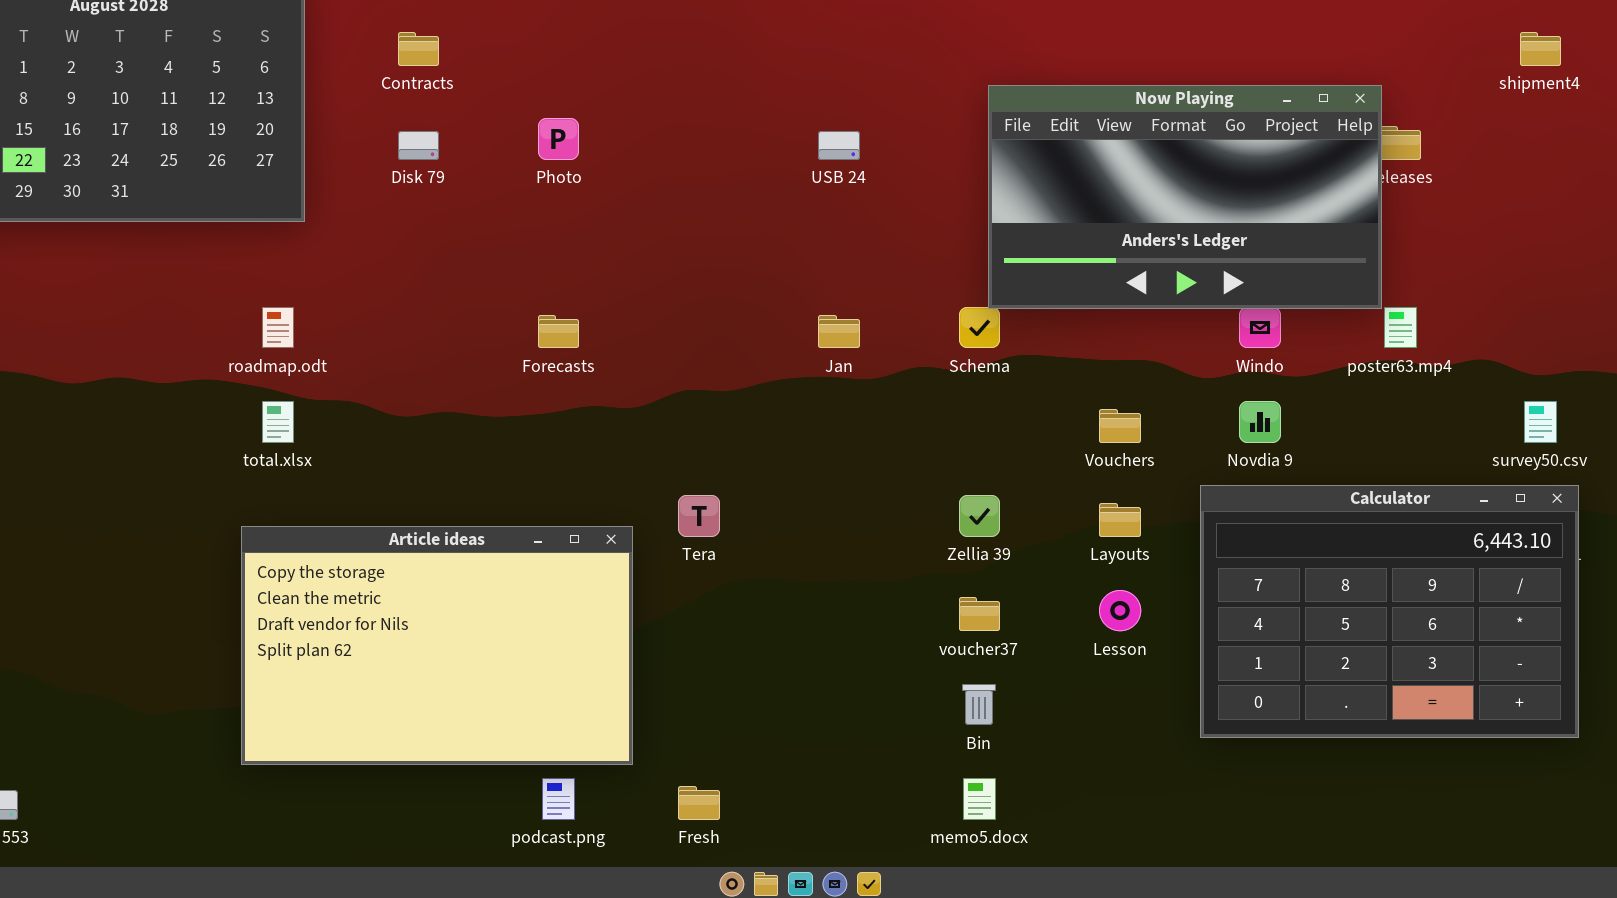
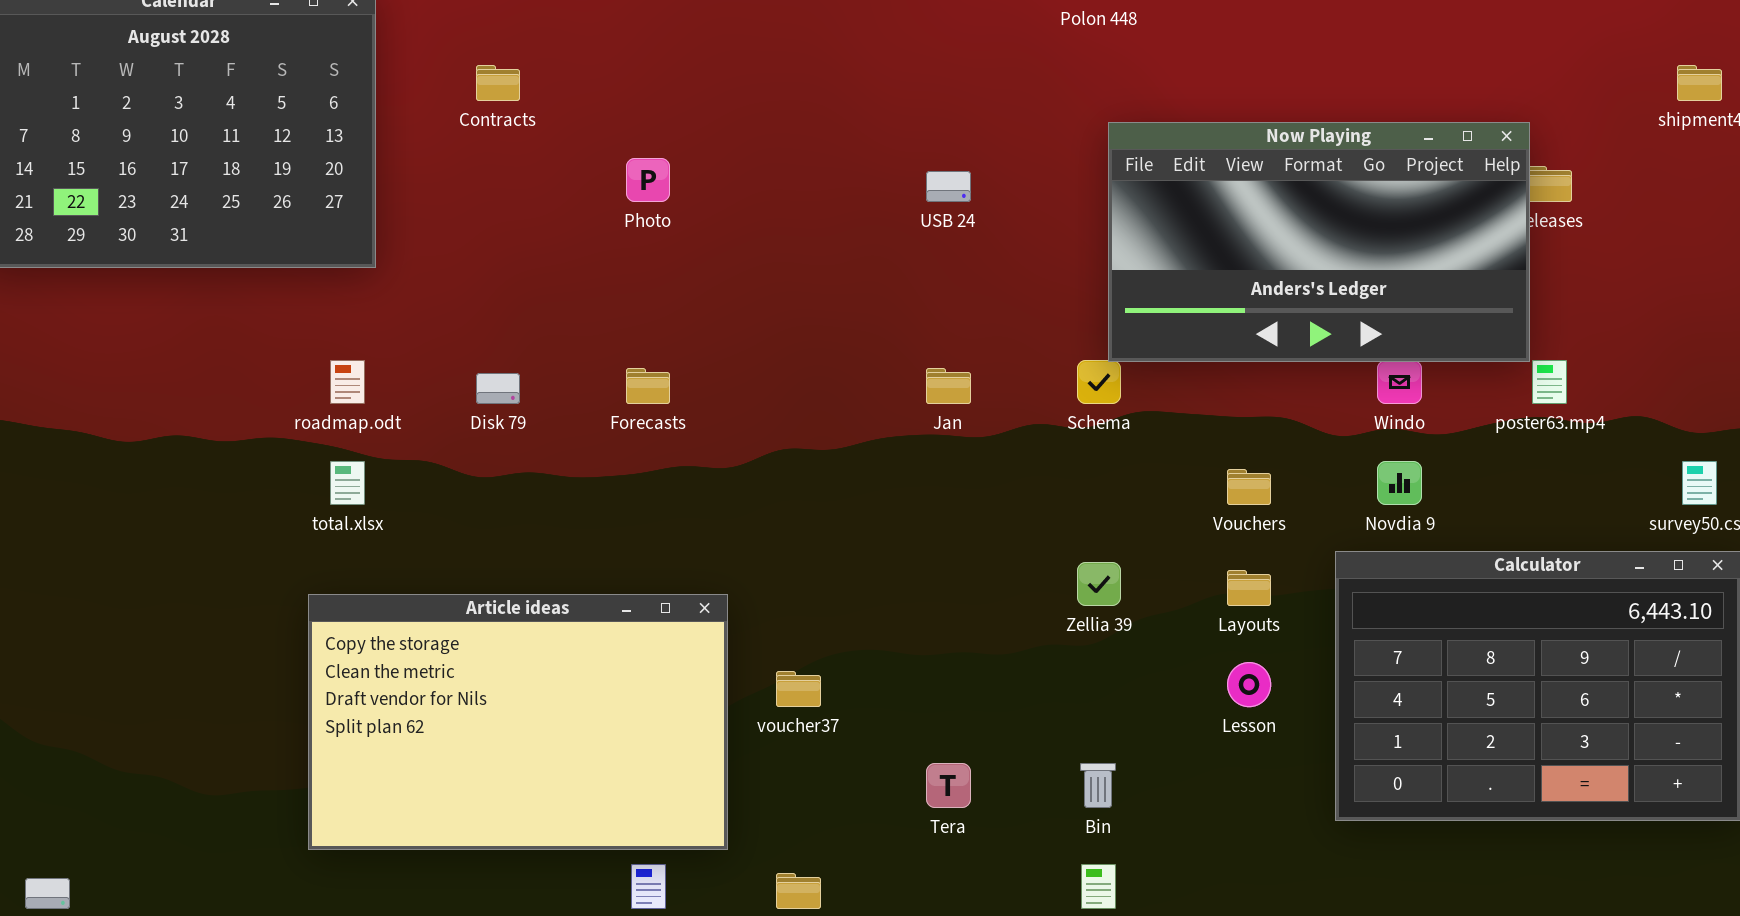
Disk 79: [398,131,439,160] -> [476,373,520,404], moved
Tera: [678,495,720,537] -> [926,763,971,808], moved
voucher37: [959,597,1000,631] -> [776,671,821,707], moved

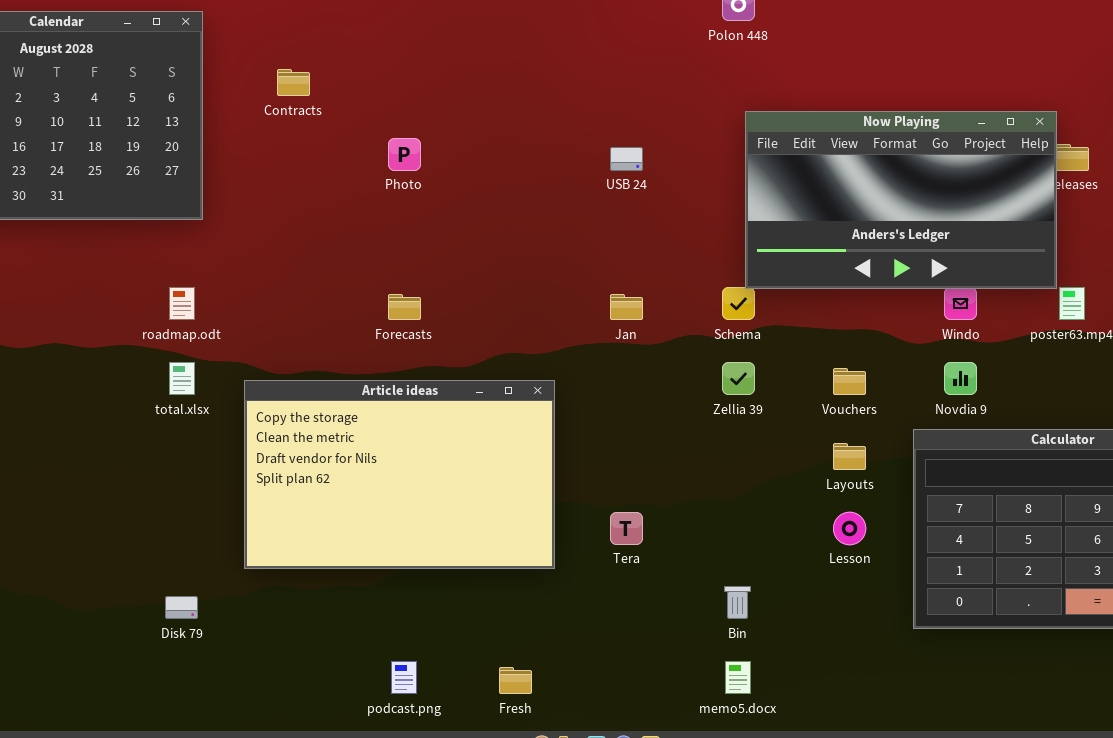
Disk 79: [476,373,520,404] -> [165,596,198,619], moved
Zellia 39: [1077,562,1121,606] -> [722,362,755,395], moved
Article ideas: [308,594,728,850] -> [244,380,555,569], moved
Tera: [926,763,971,808] -> [610,512,643,545], moved

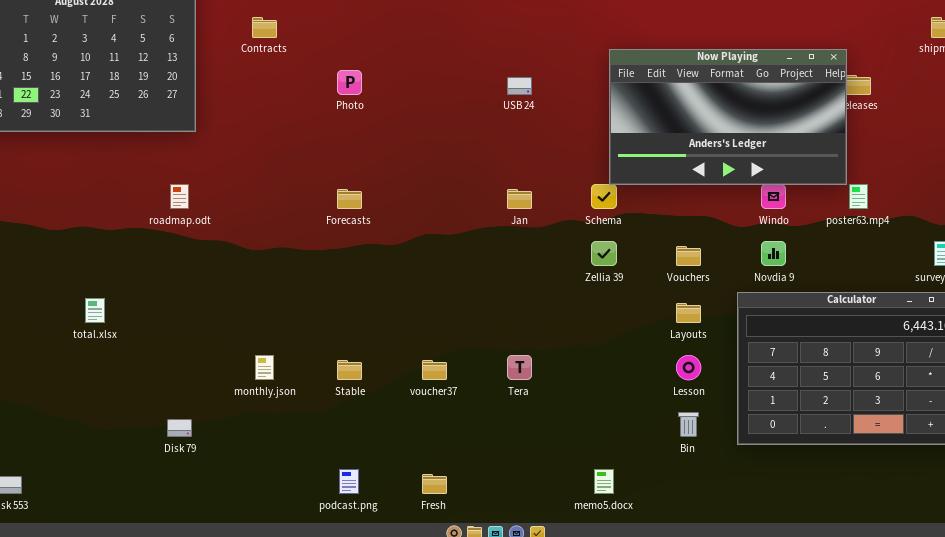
total.xlsx: [169,362,195,395] -> [85,298,105,323], moved
Article ideas: [244,380,555,569] -> none, closed
Bin: [724,586,751,619] -> [678,412,699,437], moved

